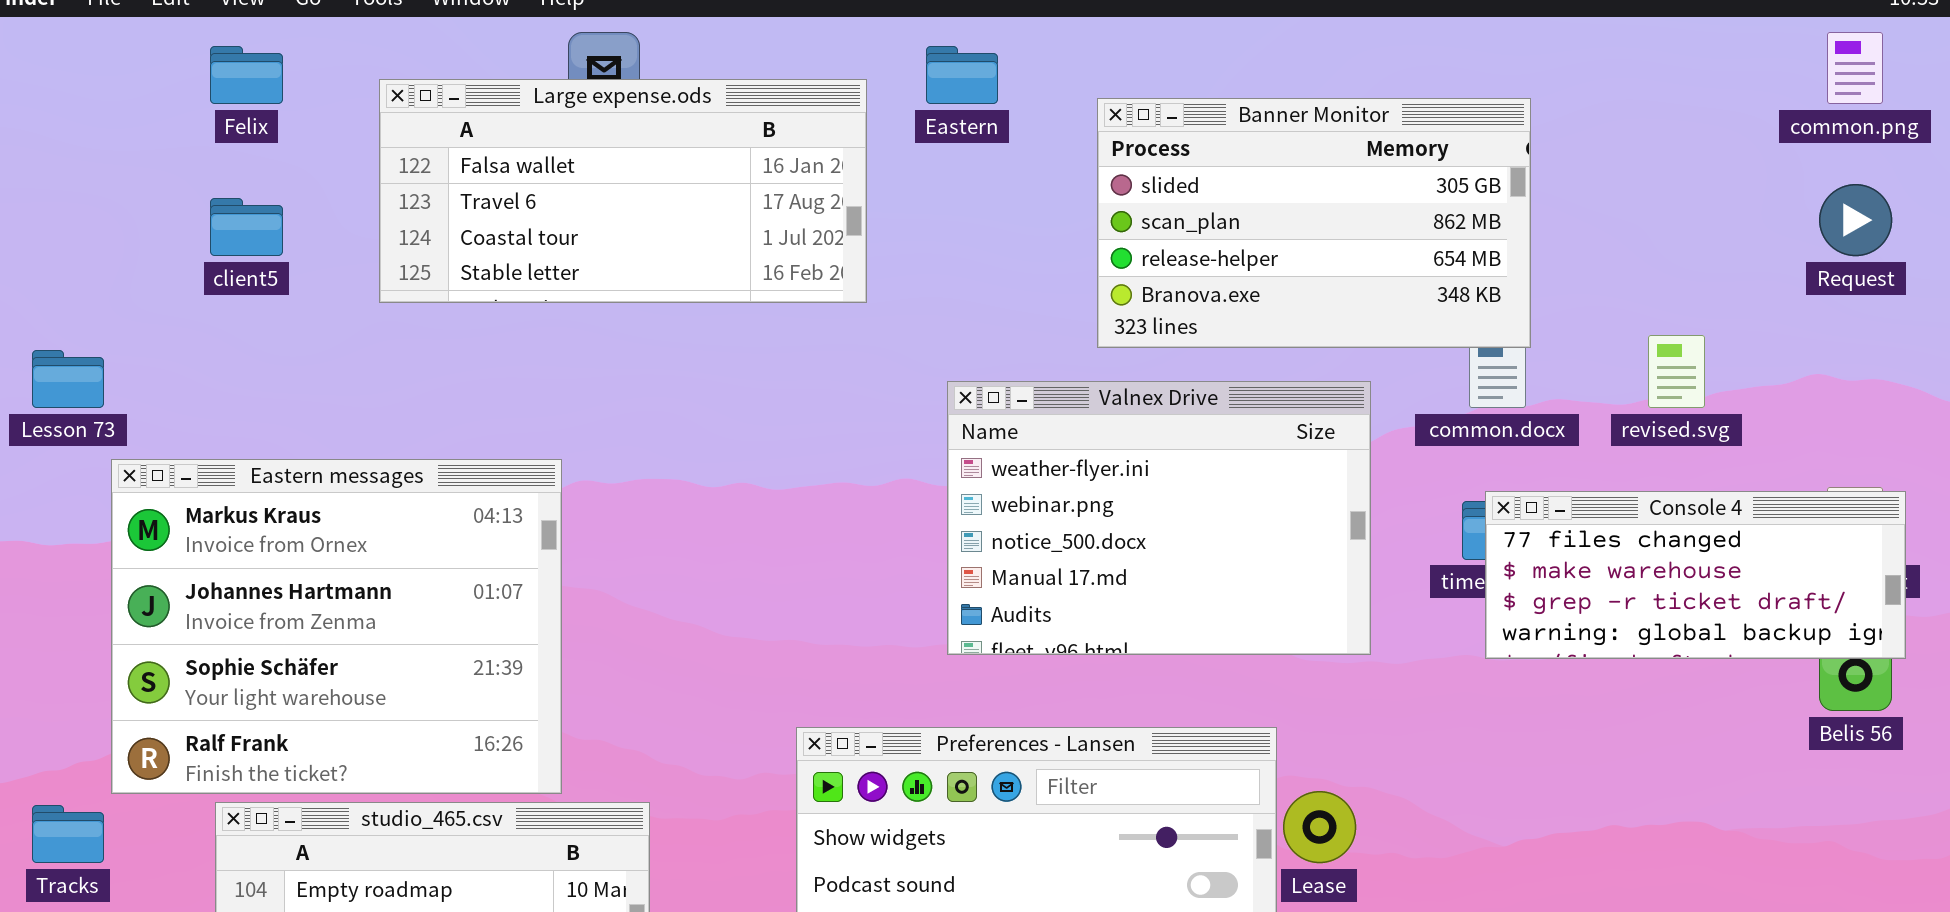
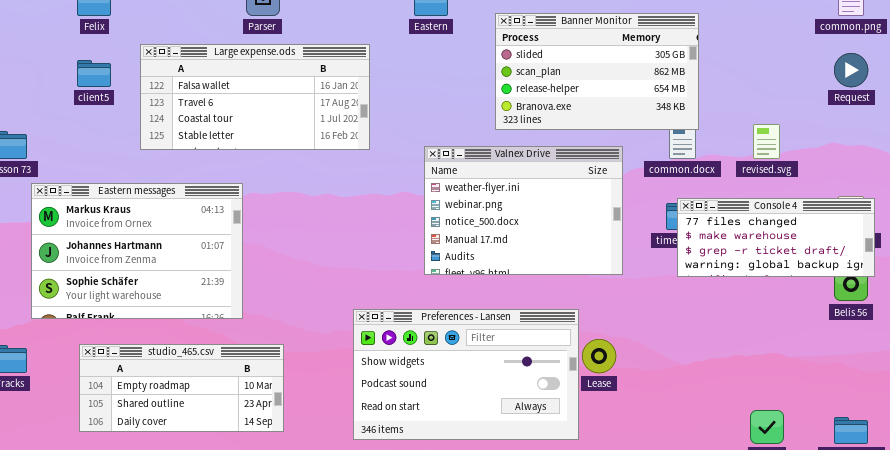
Large expense.ods: [379,79,867,303] -> [140,44,370,150], moved
Eastern messages: [111,459,562,794] -> [31,183,243,319], resized

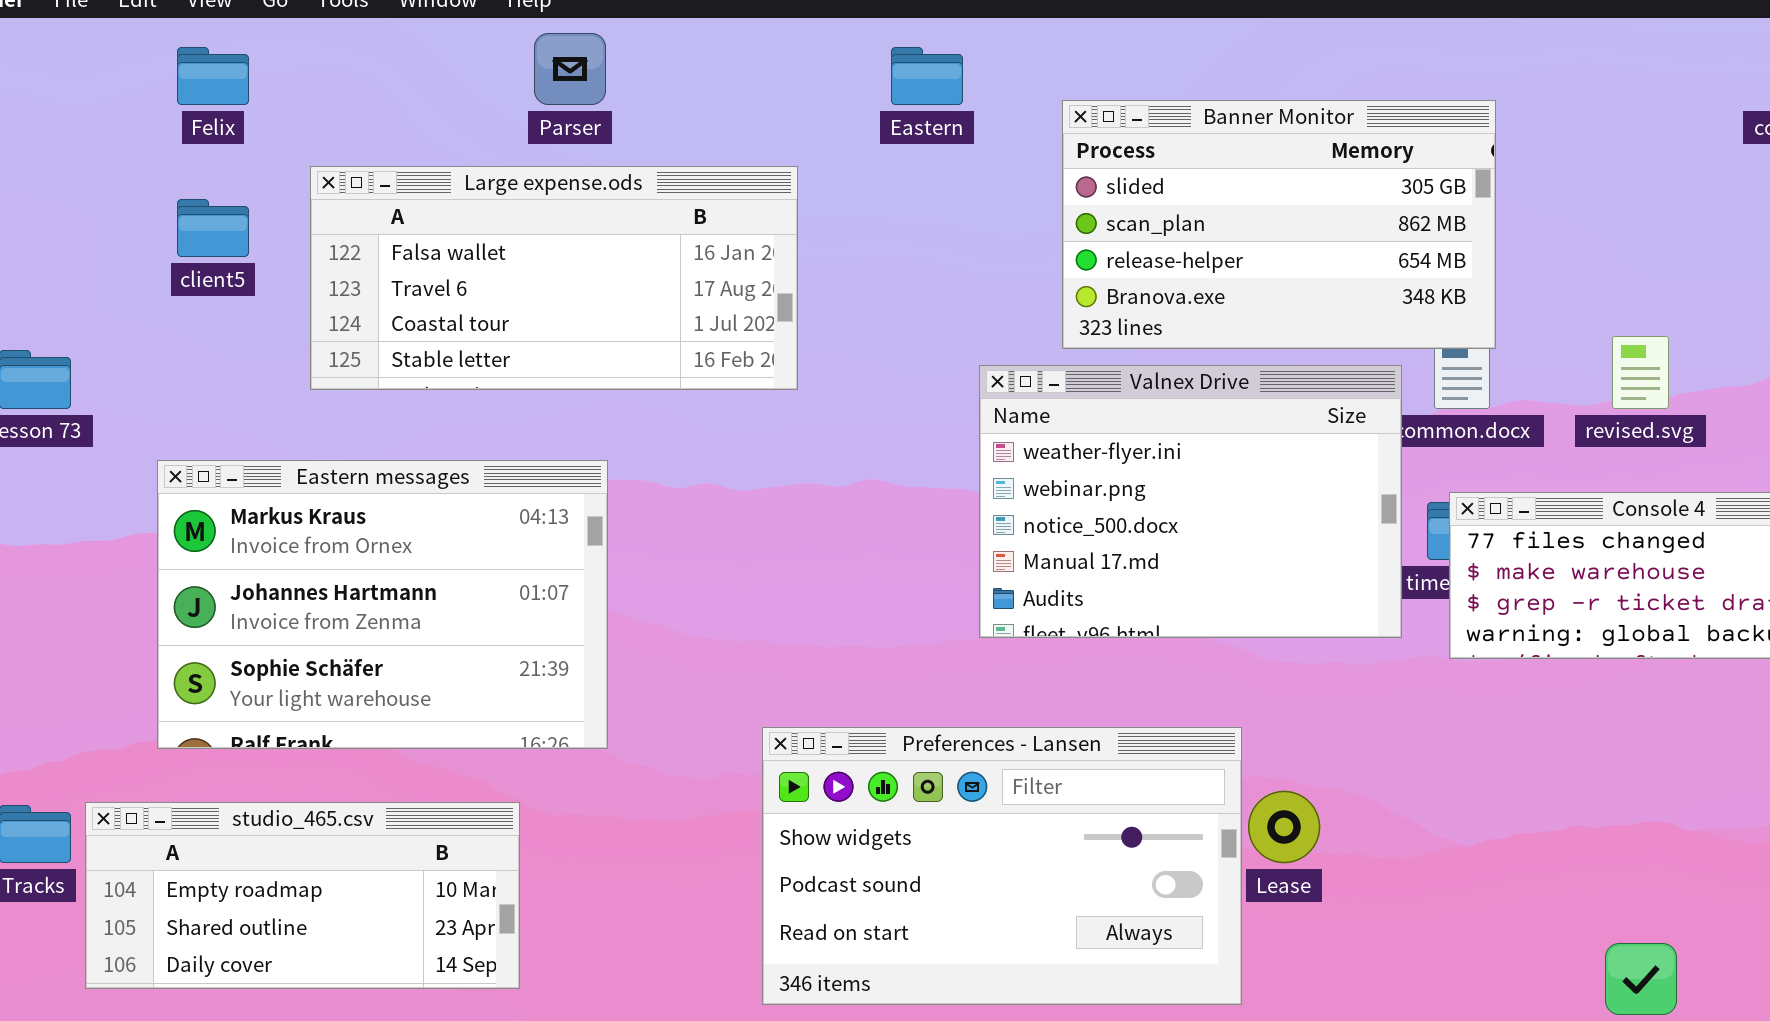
Valnex Drive: [424,146,623,275] -> [979,365,1402,638], moved
Eastern messages: [31,183,243,319] -> [157,460,608,749], moved
studio_465.csv: [79,344,284,432] -> [85,802,520,989], moved

